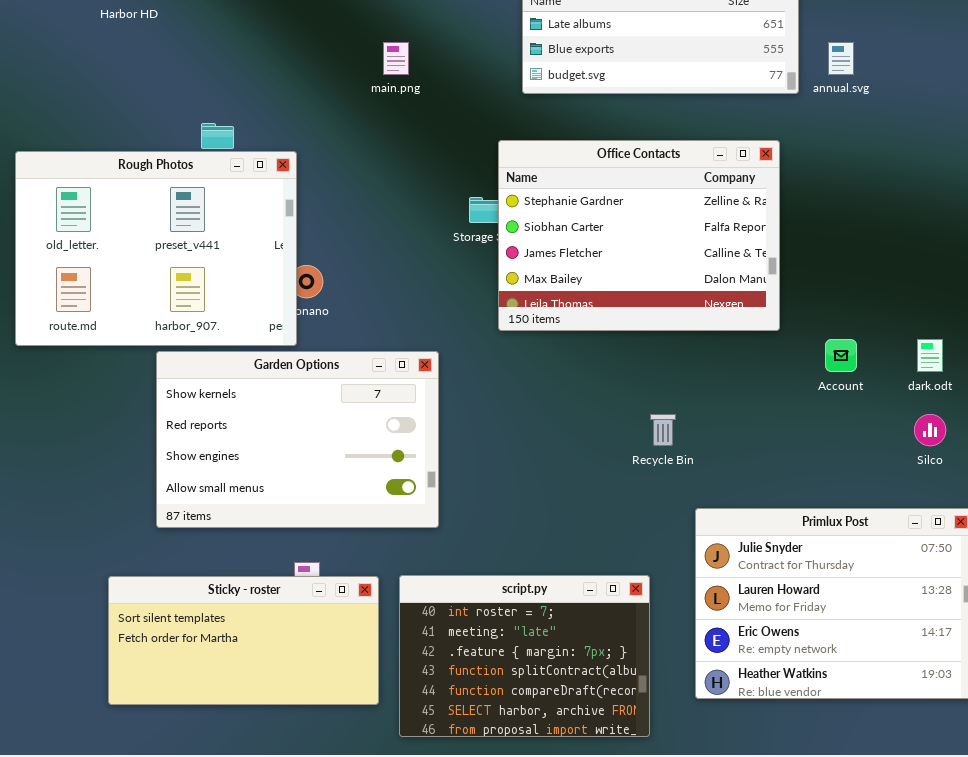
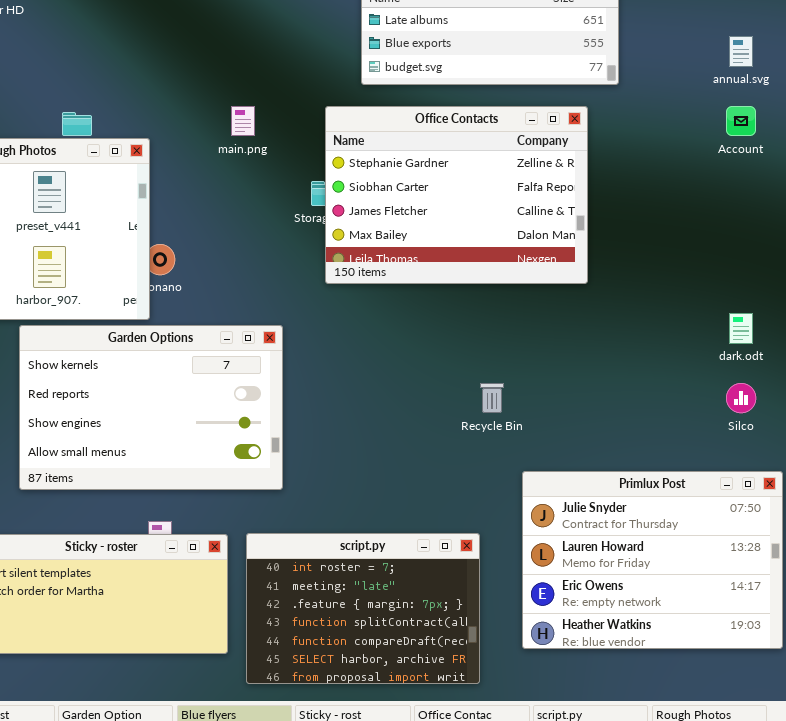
main.png: [383,42,409,75] -> [231,106,255,136], moved
annual.svg: [828,42,854,75] -> [729,36,753,67], moved
Office Contacts: [498,140,780,331] -> [325,106,588,284], moved
Account: [825,339,857,372] -> [726,106,756,136], moved

